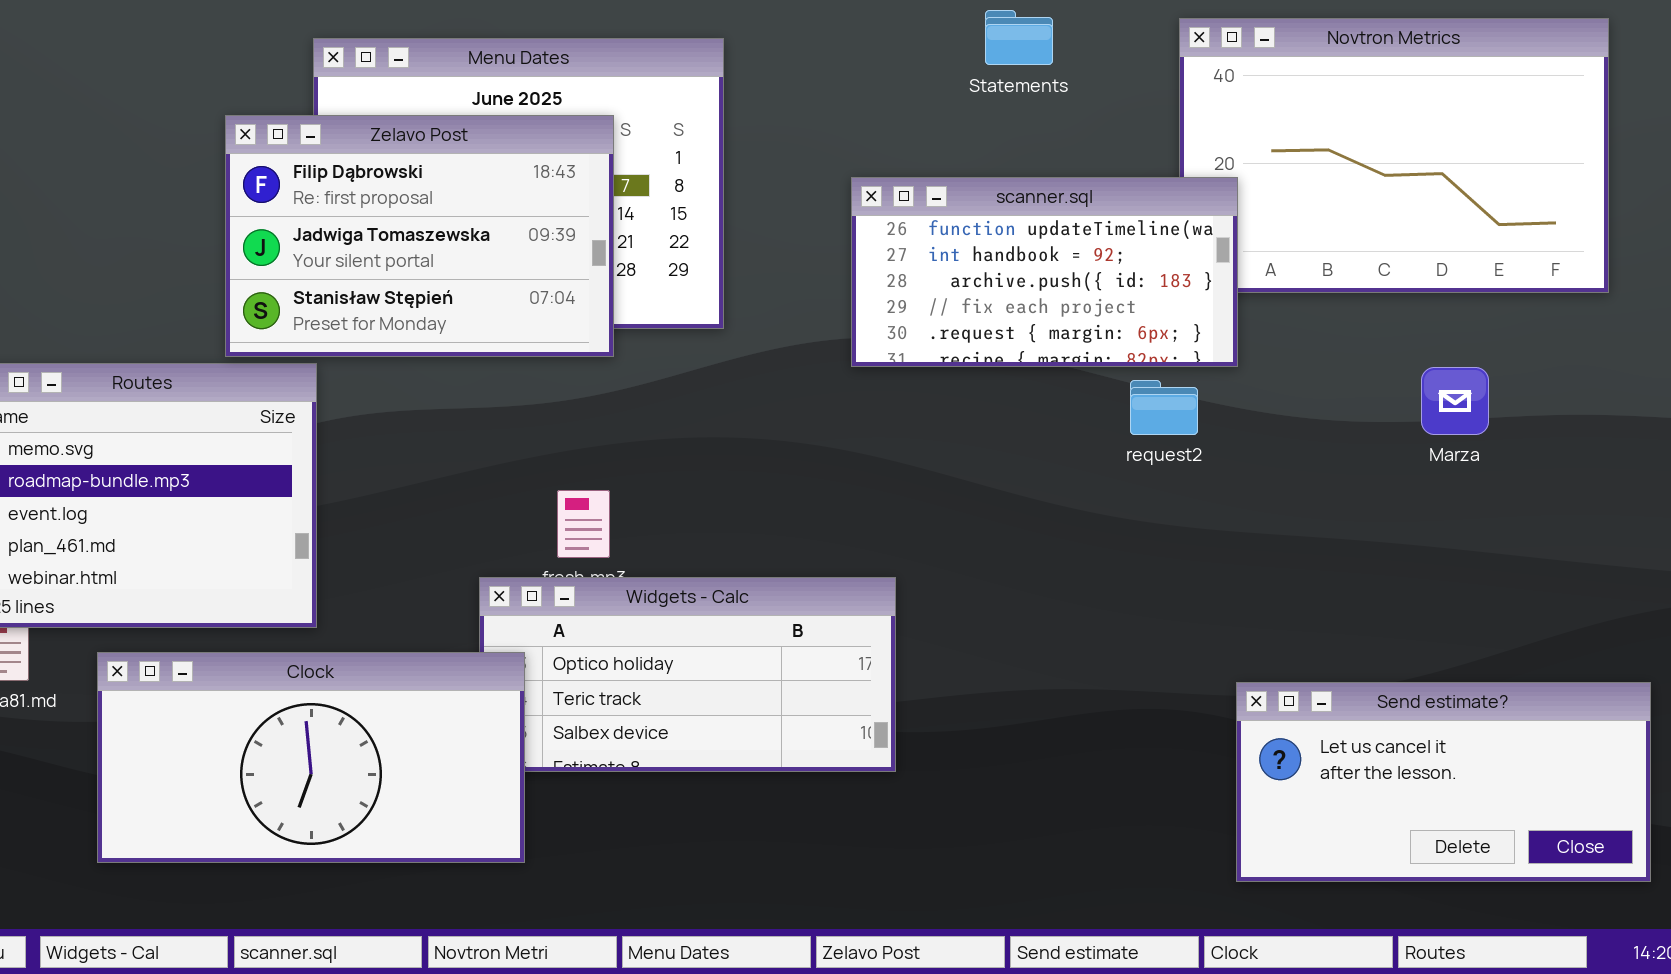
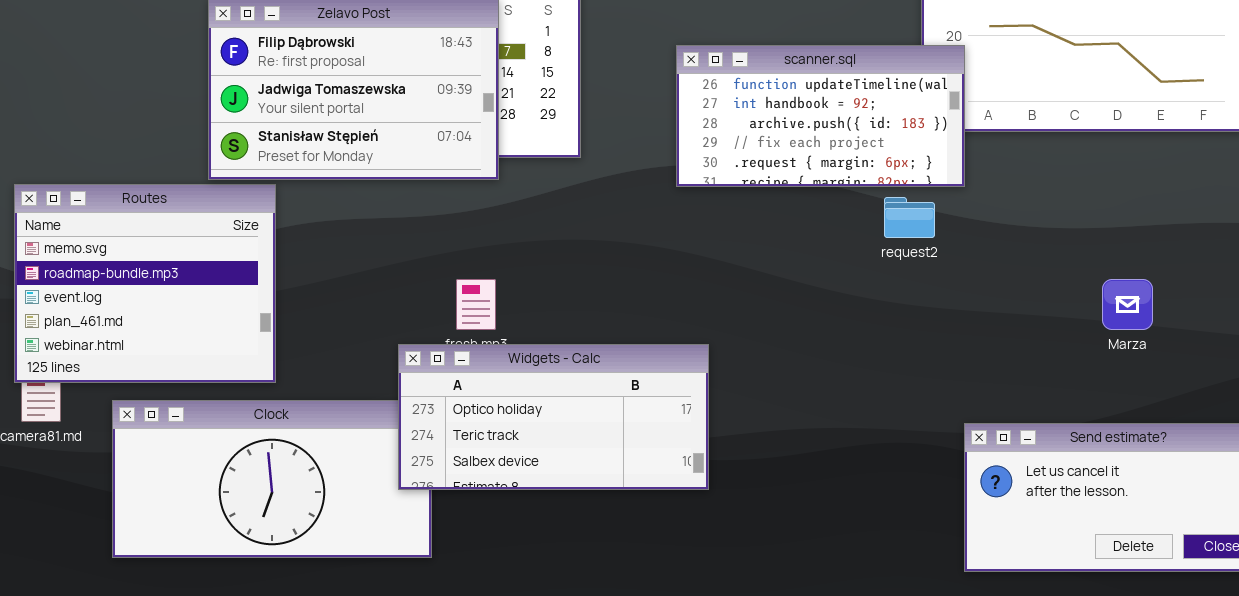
Marza: [1421,367,1489,435] -> [1102,279,1153,330], moved
Widgets - Calc: [479,577,896,772] -> [398,344,709,490], raised

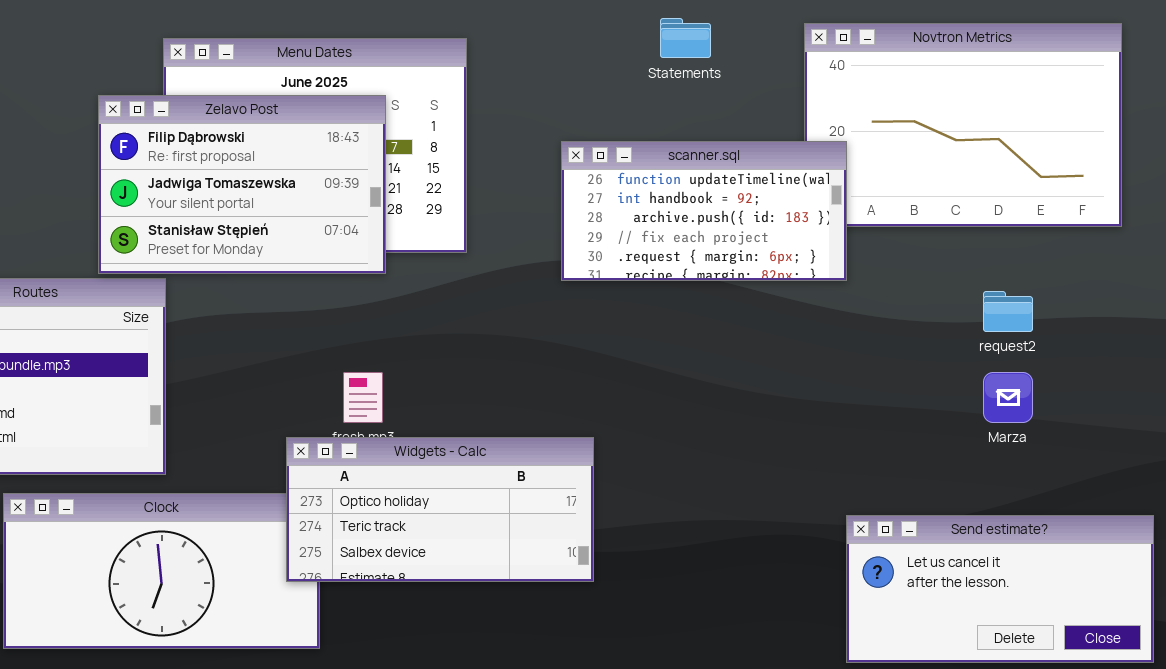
request2: [884,197,935,238] -> [983,291,1033,332], moved

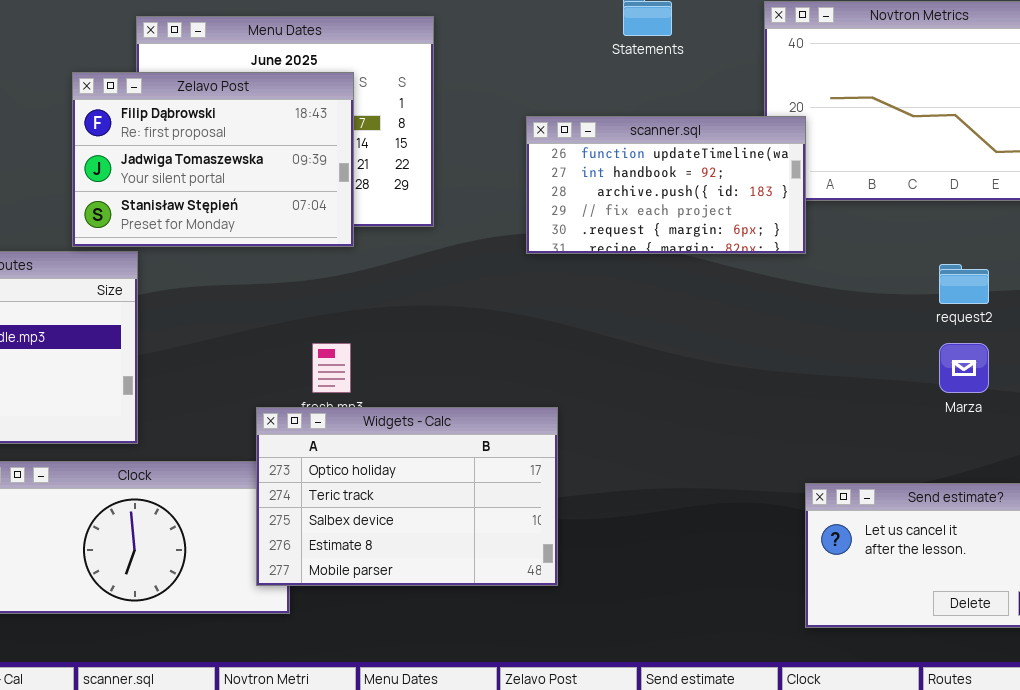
Widgets - Calc: [286,437,594,582] -> [256,407,558,586], resized

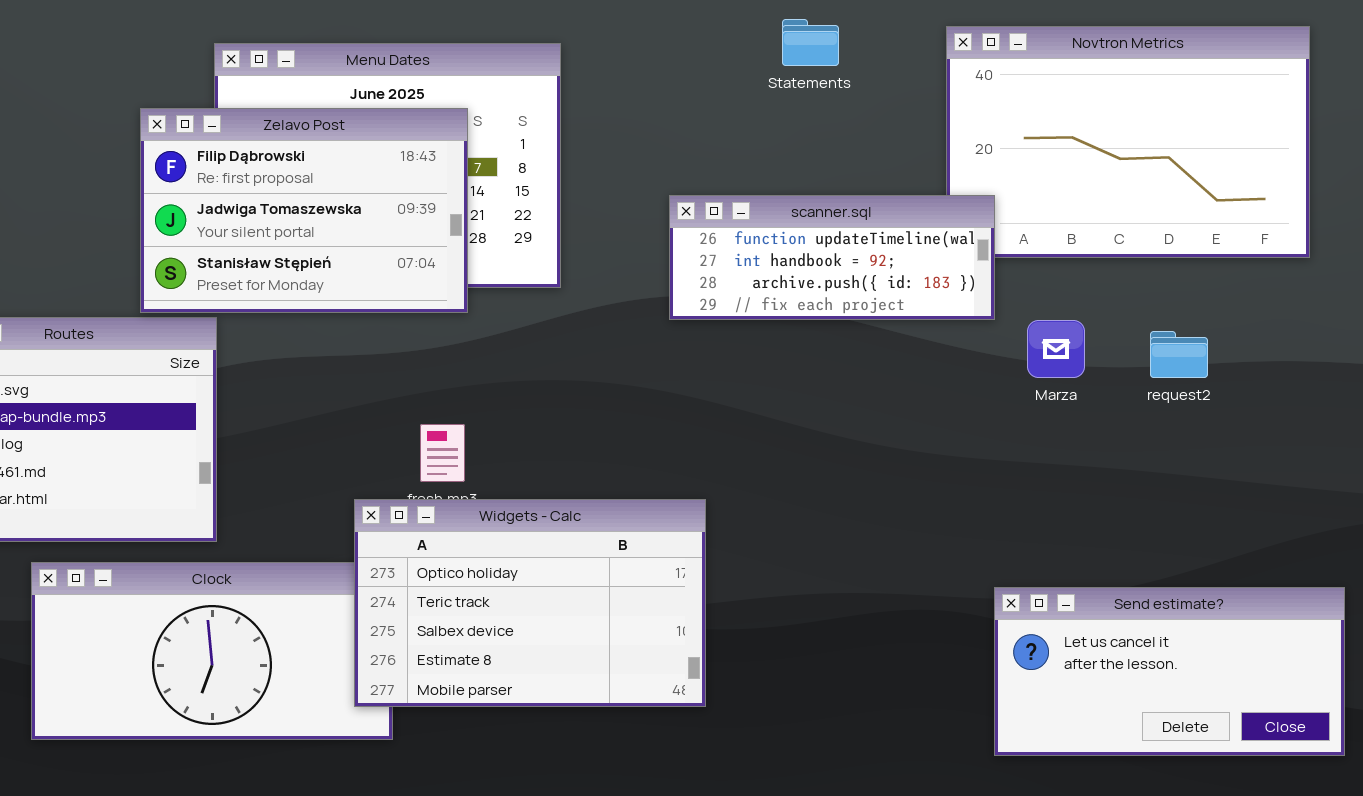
scanner.sql: [526,116,806,254] -> [669,195,995,320], resized
Marza: [939,343,989,393] -> [1027,320,1085,378], moved

